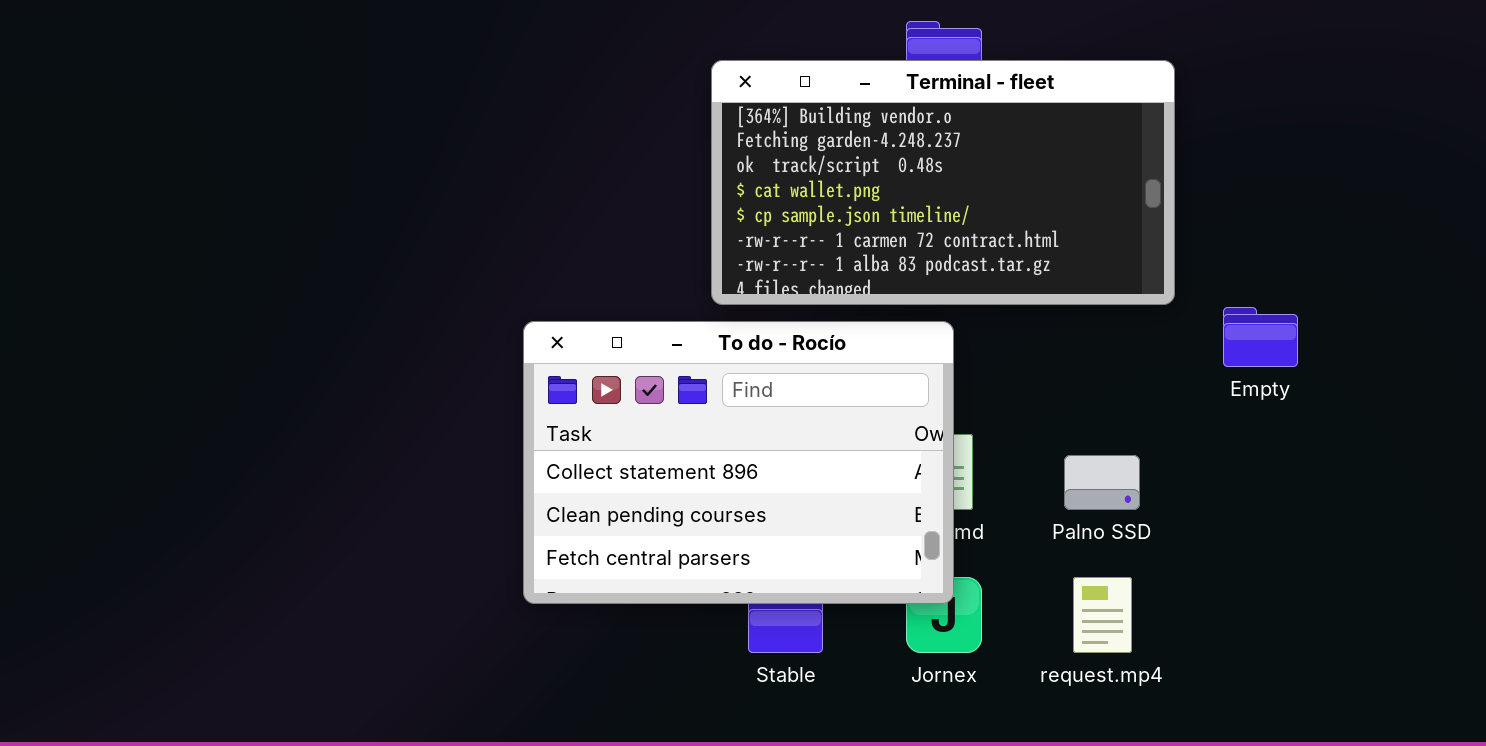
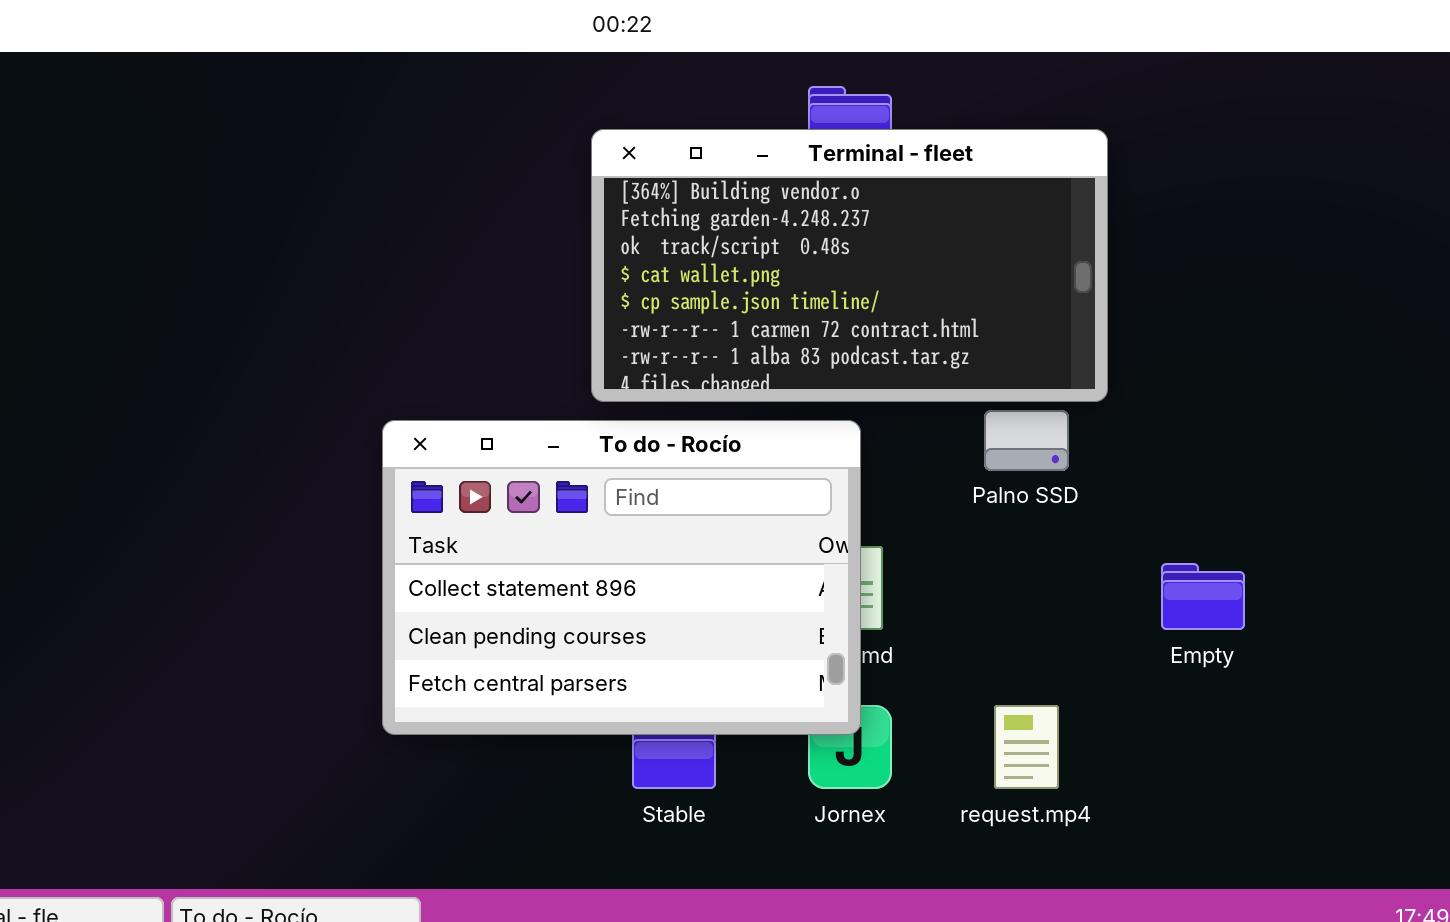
Empty: [1223,307,1298,367] -> [1161,563,1245,630], moved
Palno SSD: [1064,455,1140,510] -> [984,410,1069,471], moved

